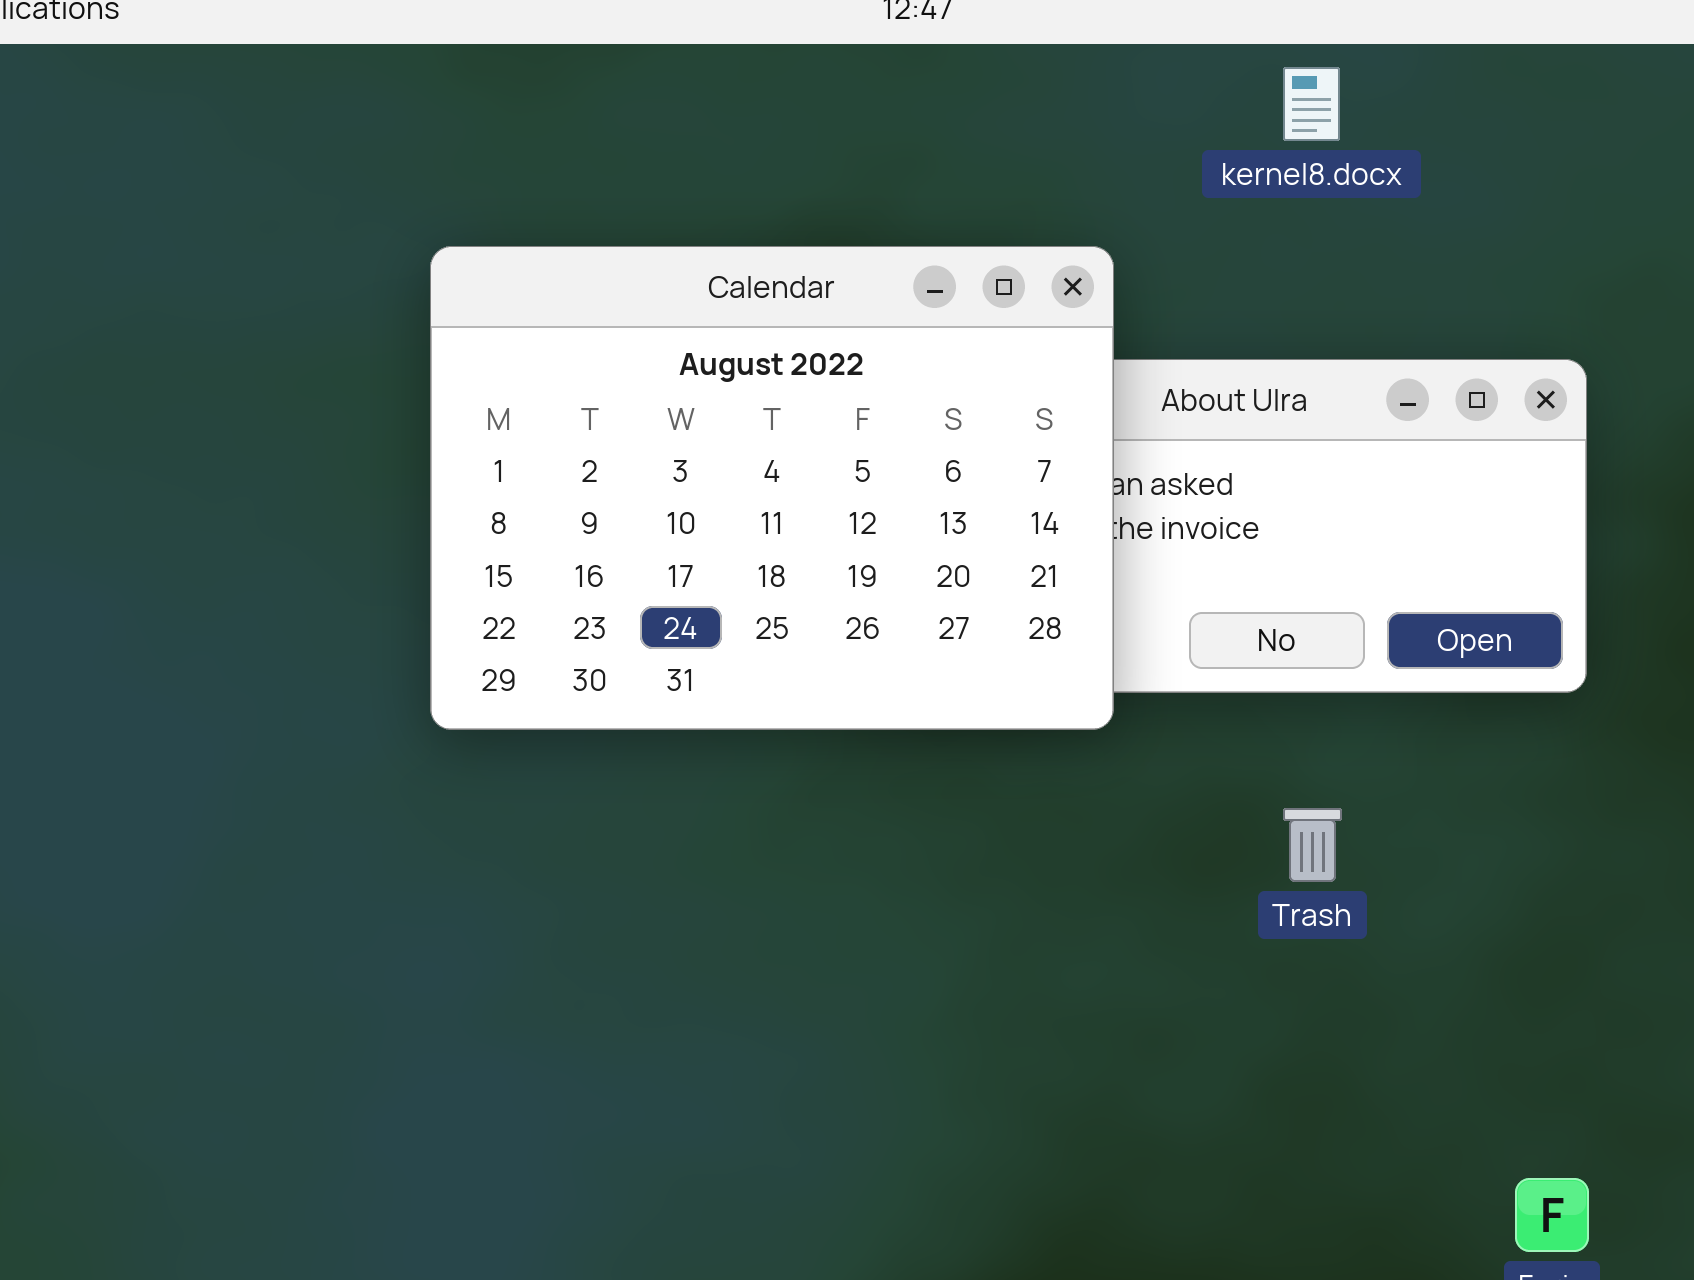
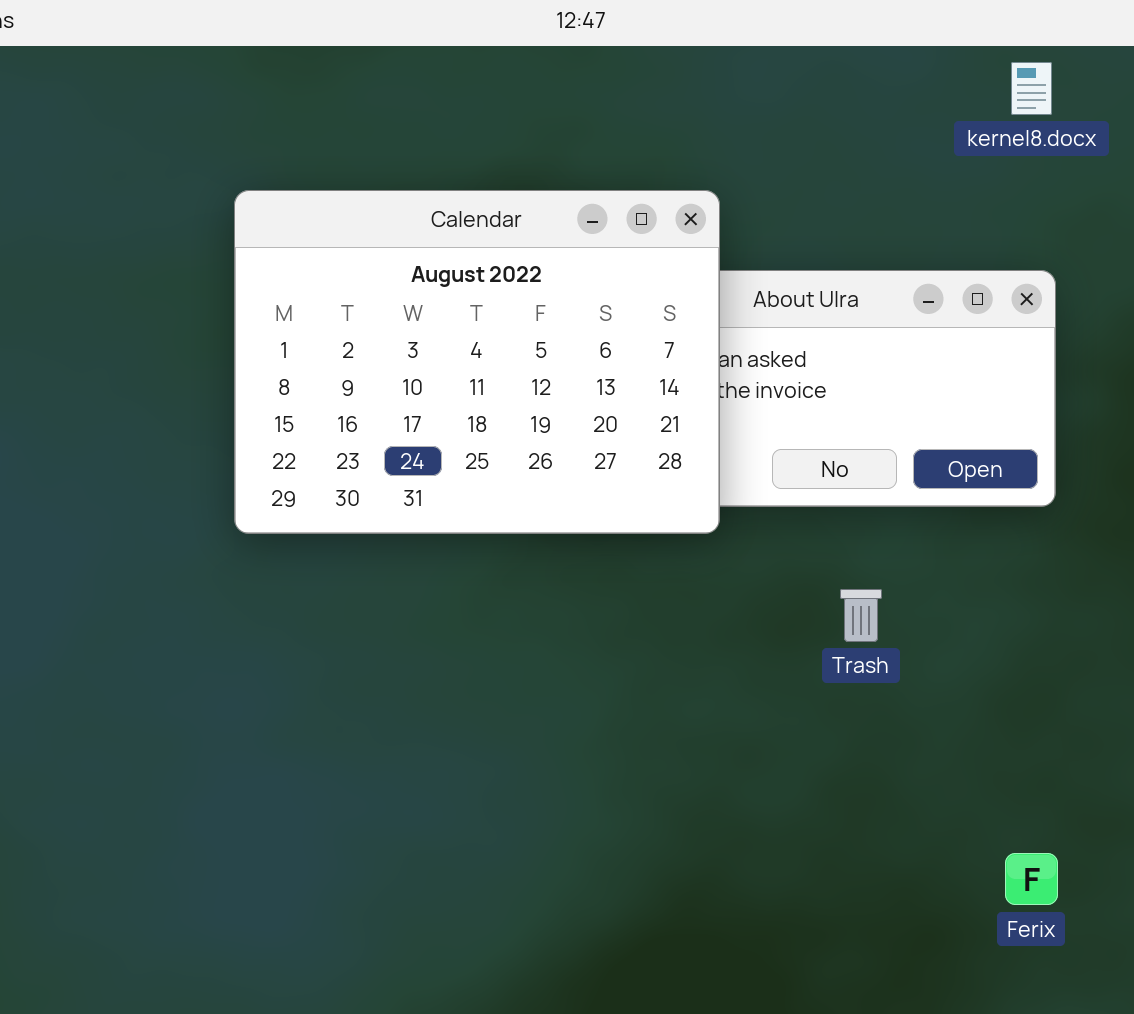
kernel8.docx: [1283,67,1340,141] -> [1011,62,1052,115], moved

